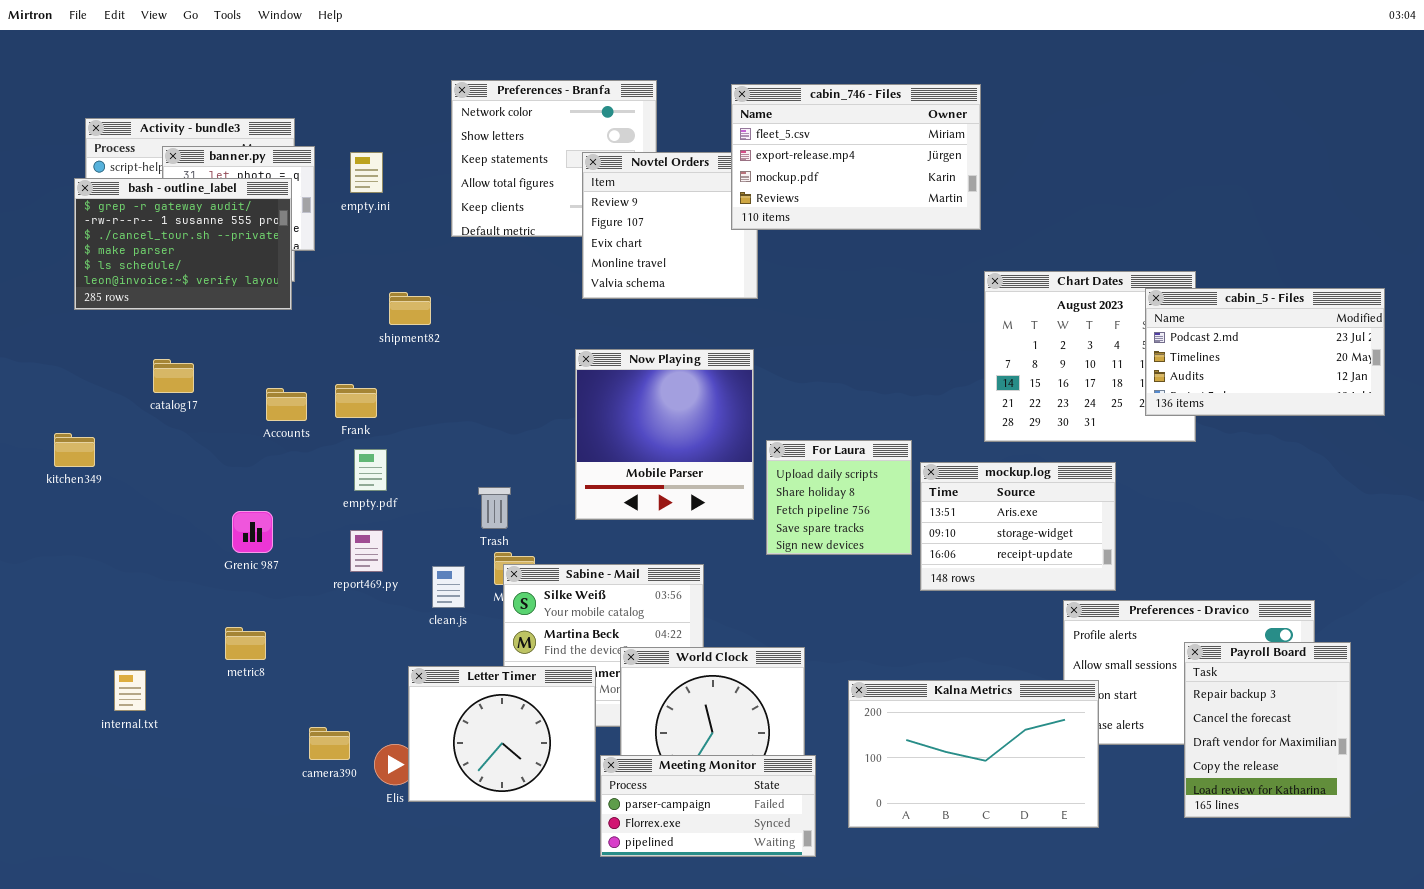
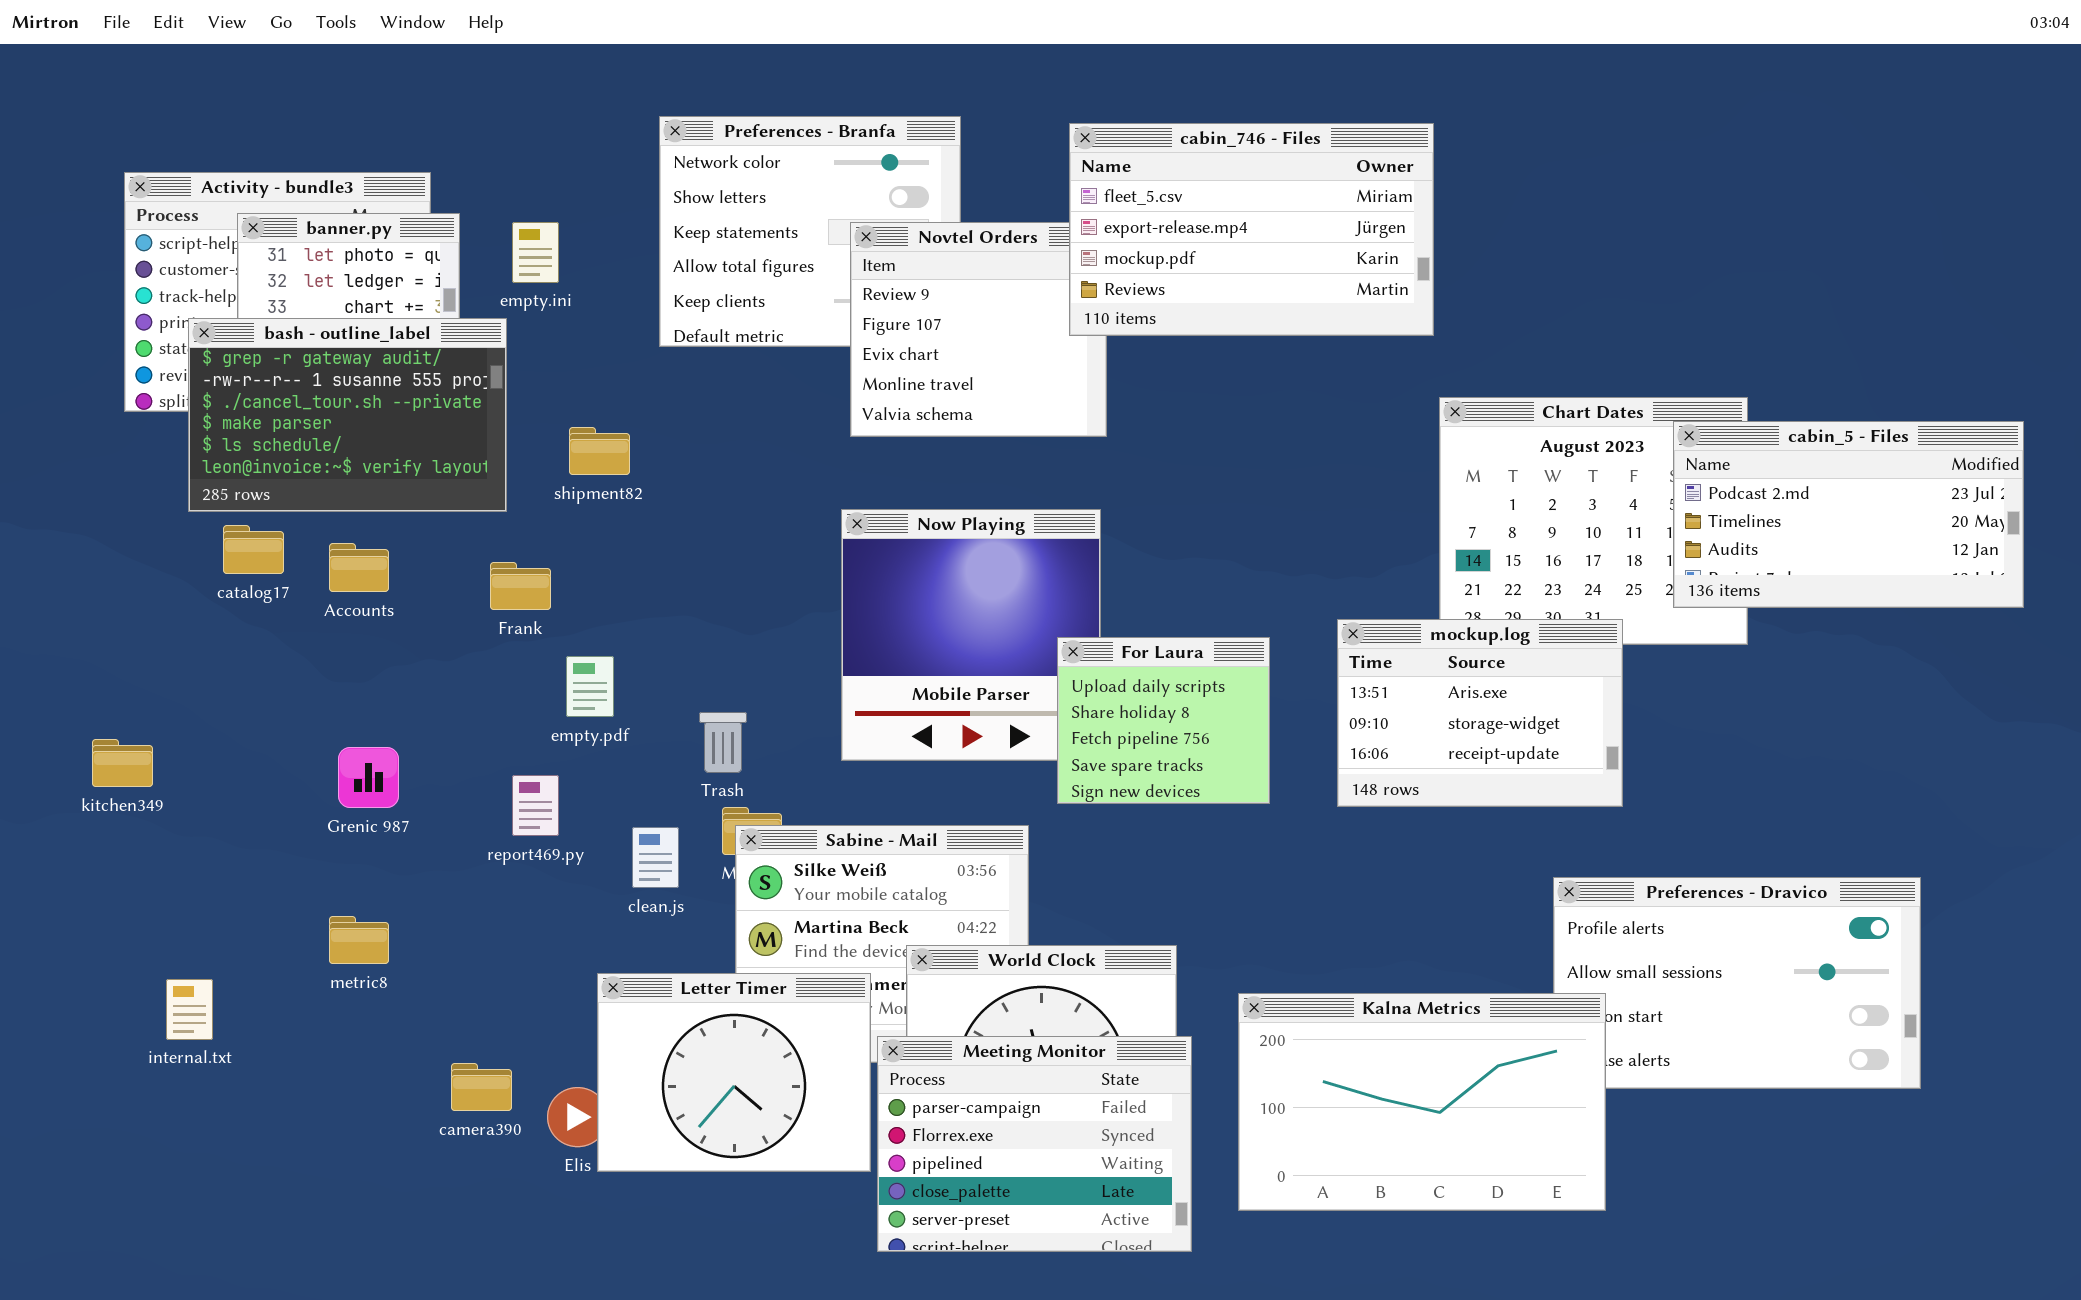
bash - outline_label: [74,178,292,310] -> [188,318,507,512], moved
Accounts: [266,388,307,421] -> [329,543,389,592], moved
kitchen349: [54,433,95,467] -> [92,739,153,787], moved
For Laura: [766,440,912,555] -> [1057,637,1270,804], moved
empty.pdf: [354,449,387,491] -> [566,656,614,717], moved
mockup.log: [920,462,1116,591] -> [1337,619,1623,807], moved
Payroll Board: [1184,642,1351,818] -> none, closed
Meeting Monitor: [600,755,816,857] -> [877,1036,1192,1252], resized

